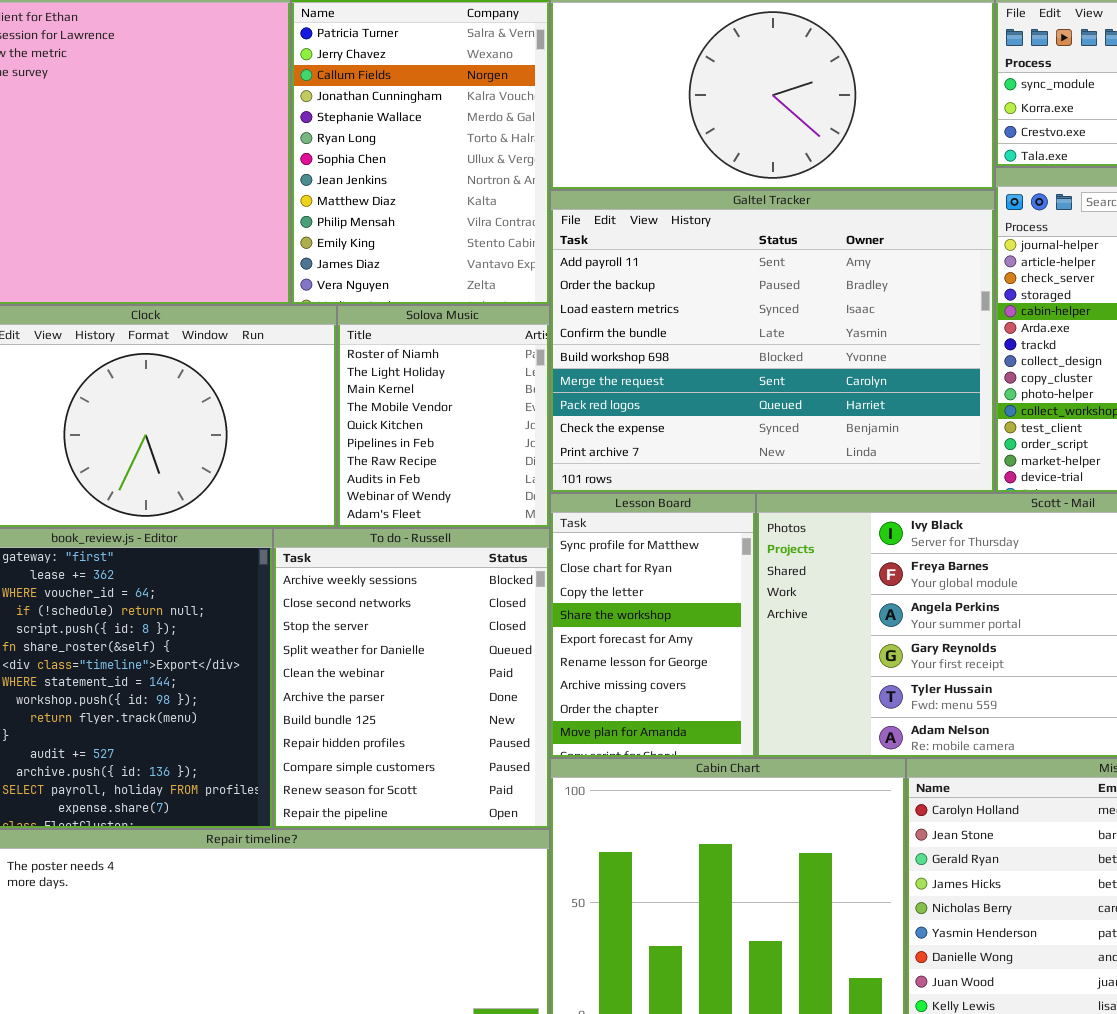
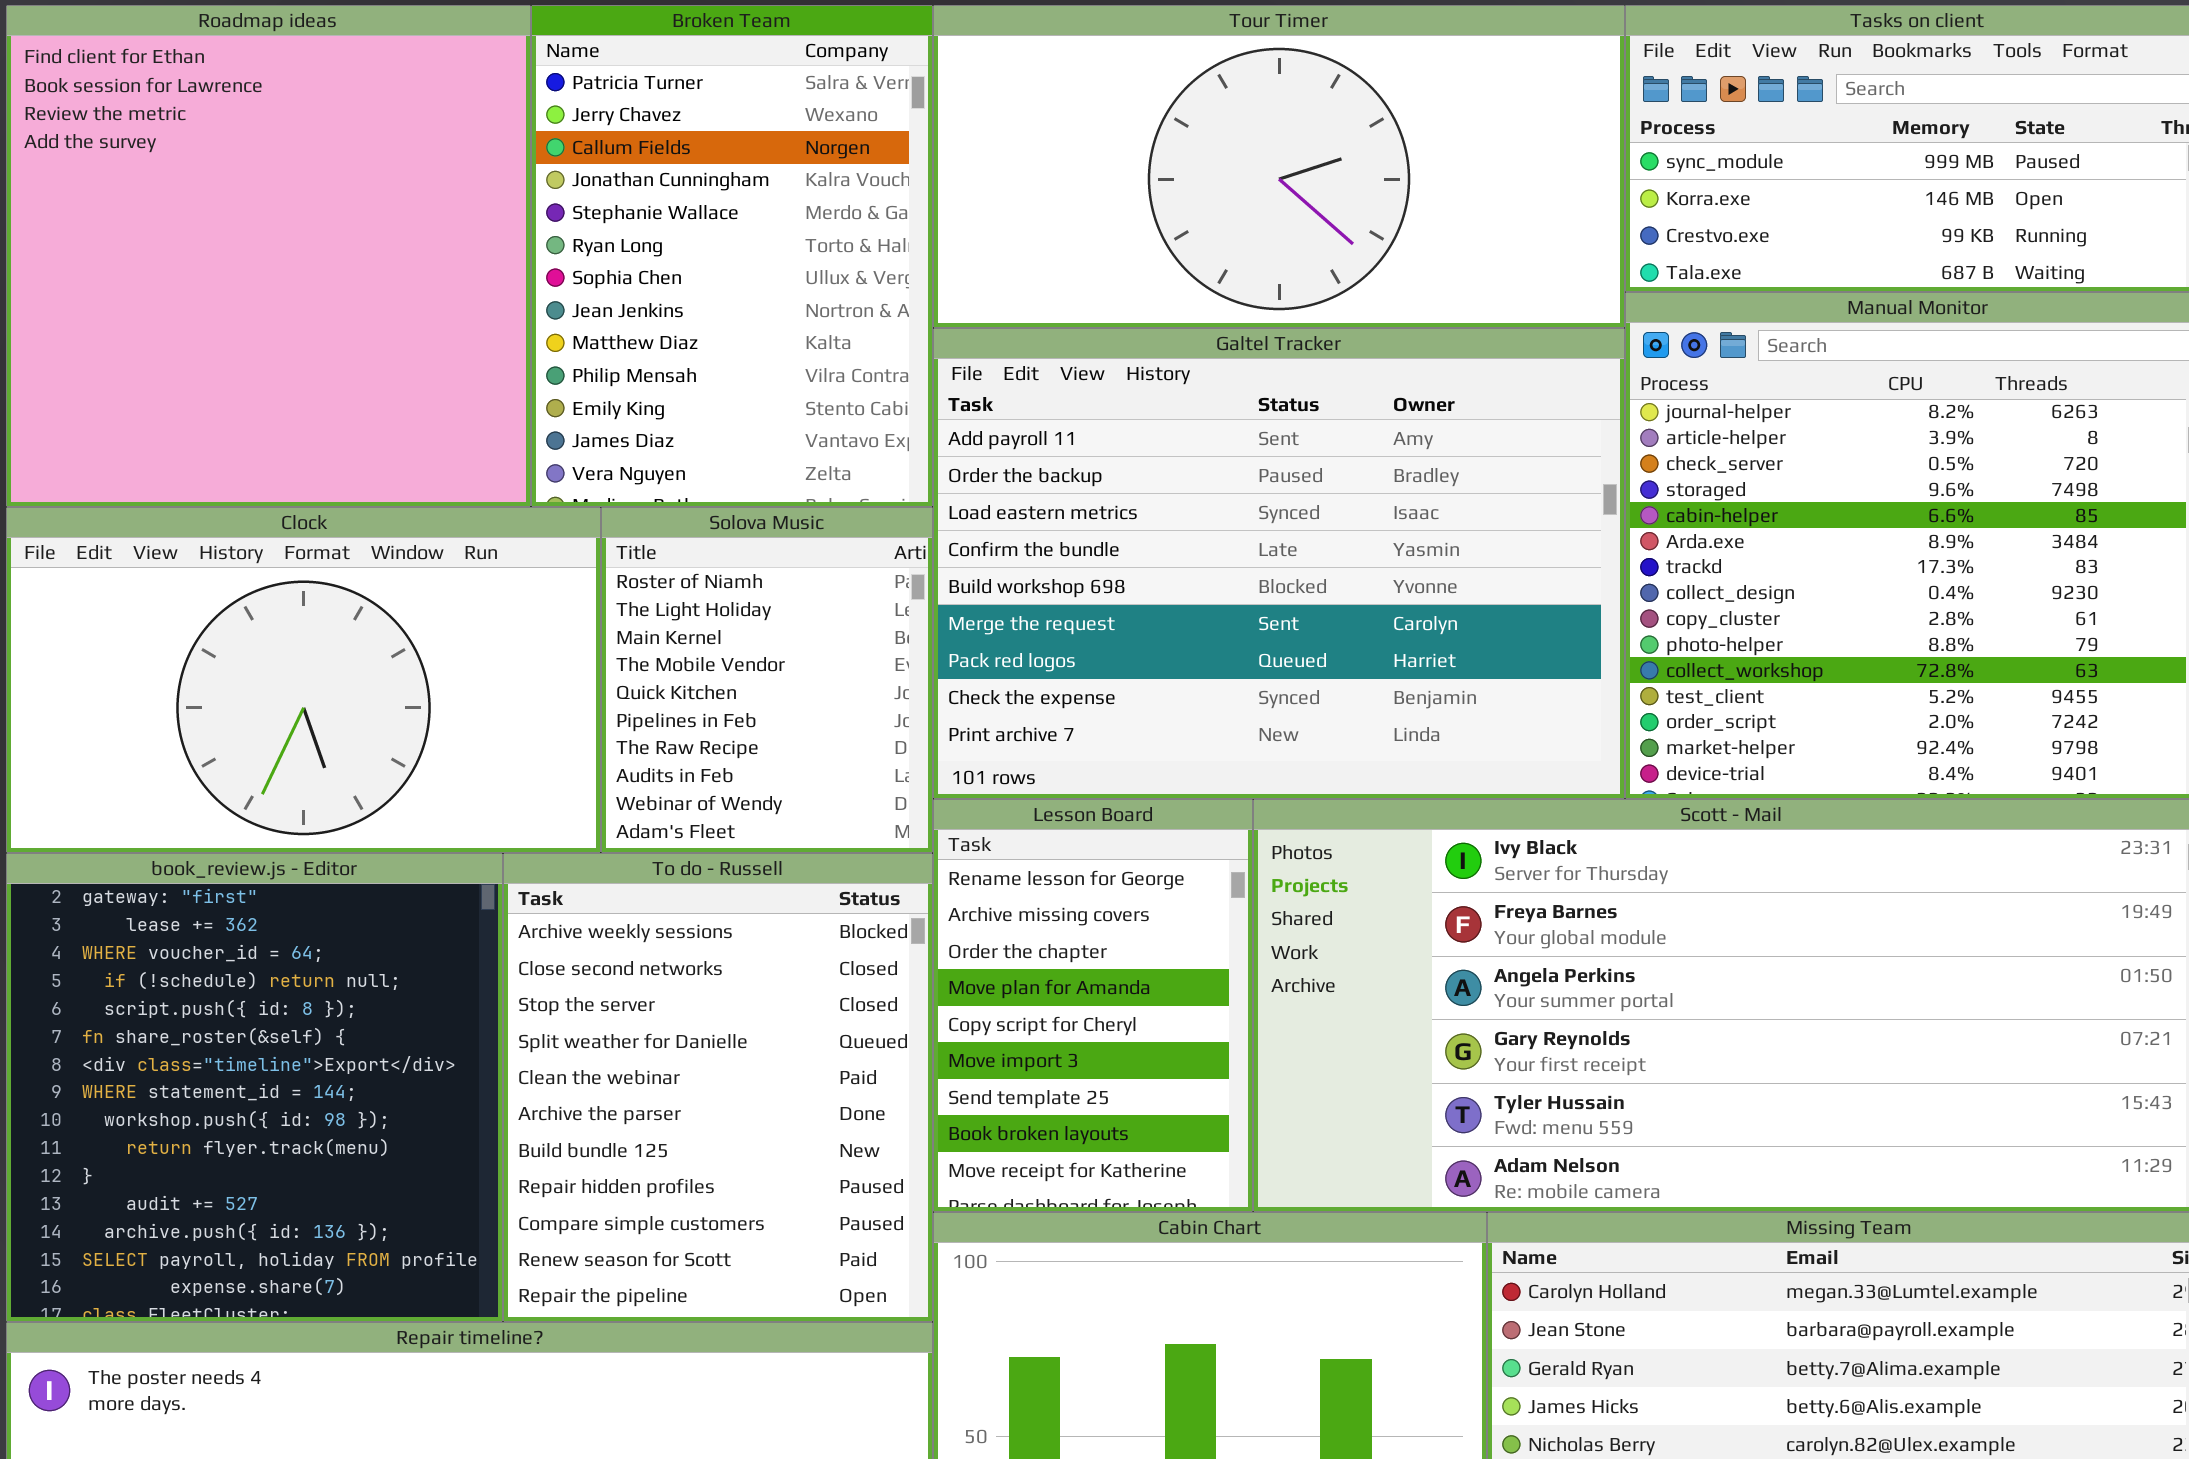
Lesson Board: [550,493,756,758] -> [933,799,1253,1212], scrolled down 5 rows

